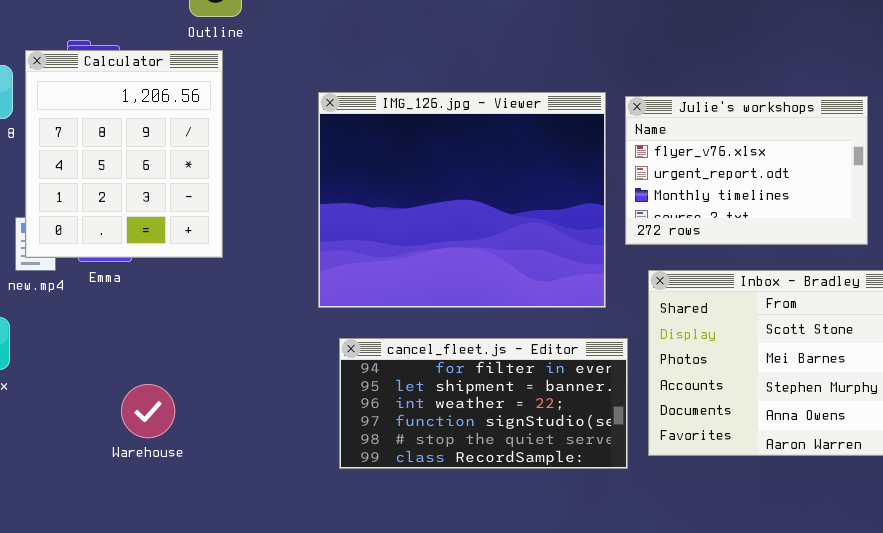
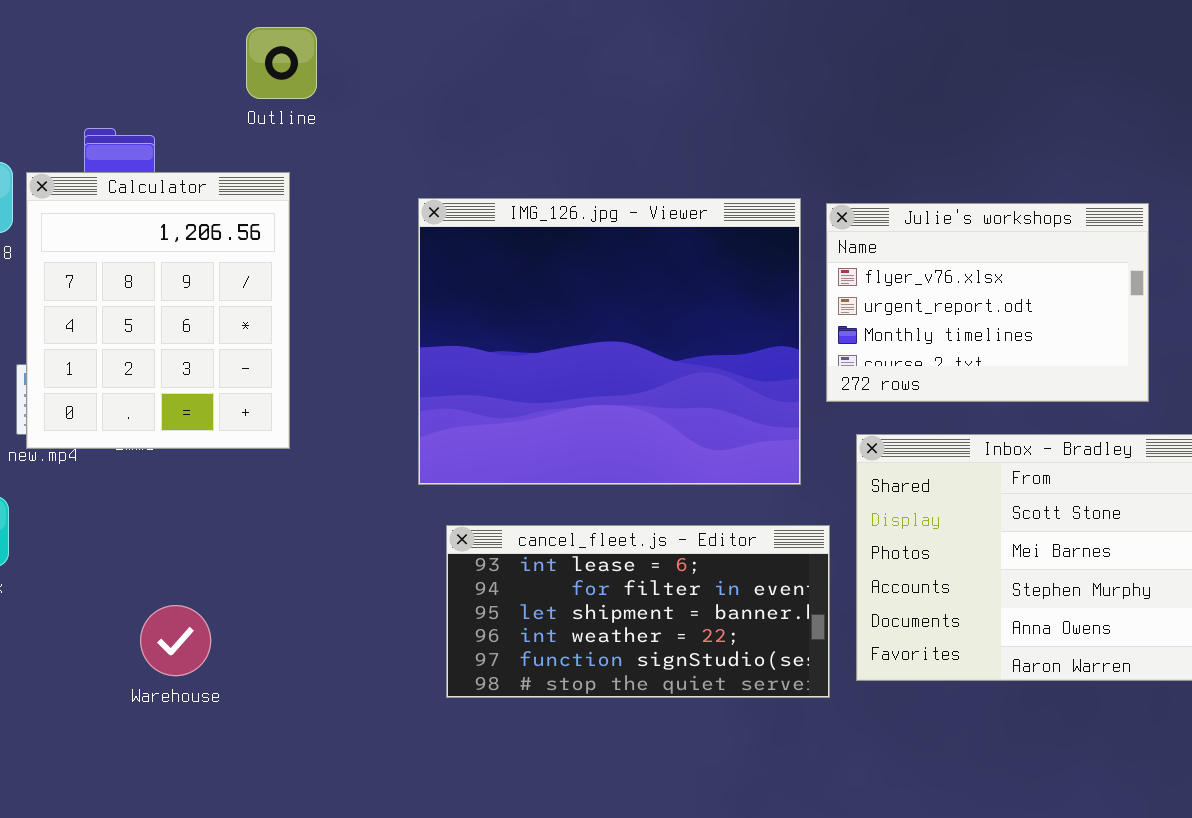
Calculator: [25,50,223,258] -> [26,172,290,449], moved
cancel_fleet.js - Editor: [339,338,628,469] -> [446,525,830,698], scrolled up 1 row
Warehouse: [121,384,175,438] -> [140,605,211,676], moved

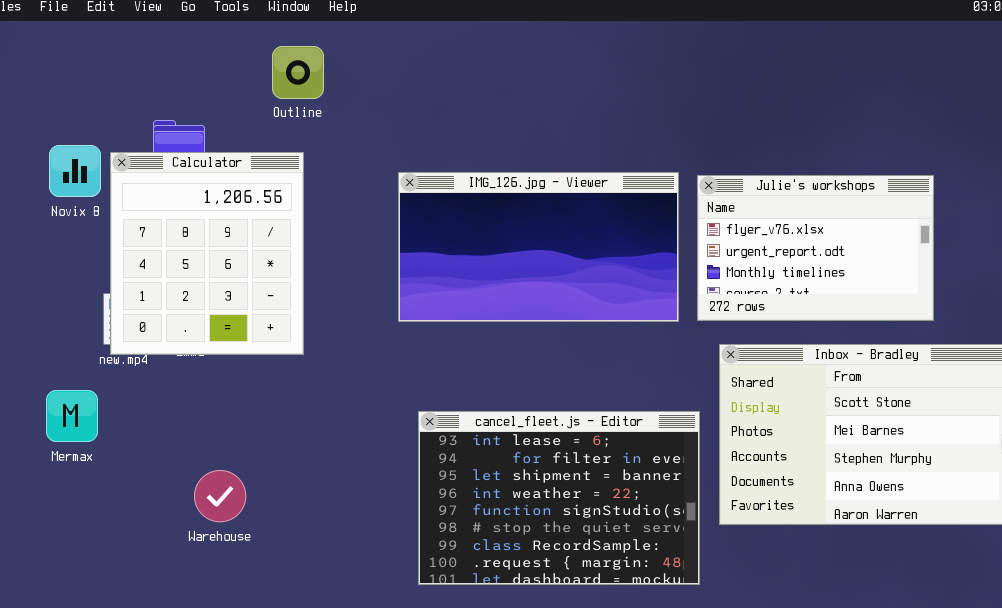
IMG_126.jpg - Viewer: [418,198,801,485] -> [398,172,679,322], resized
cancel_fleet.js - Editor: [446,525,830,698] -> [418,411,700,585], resized

